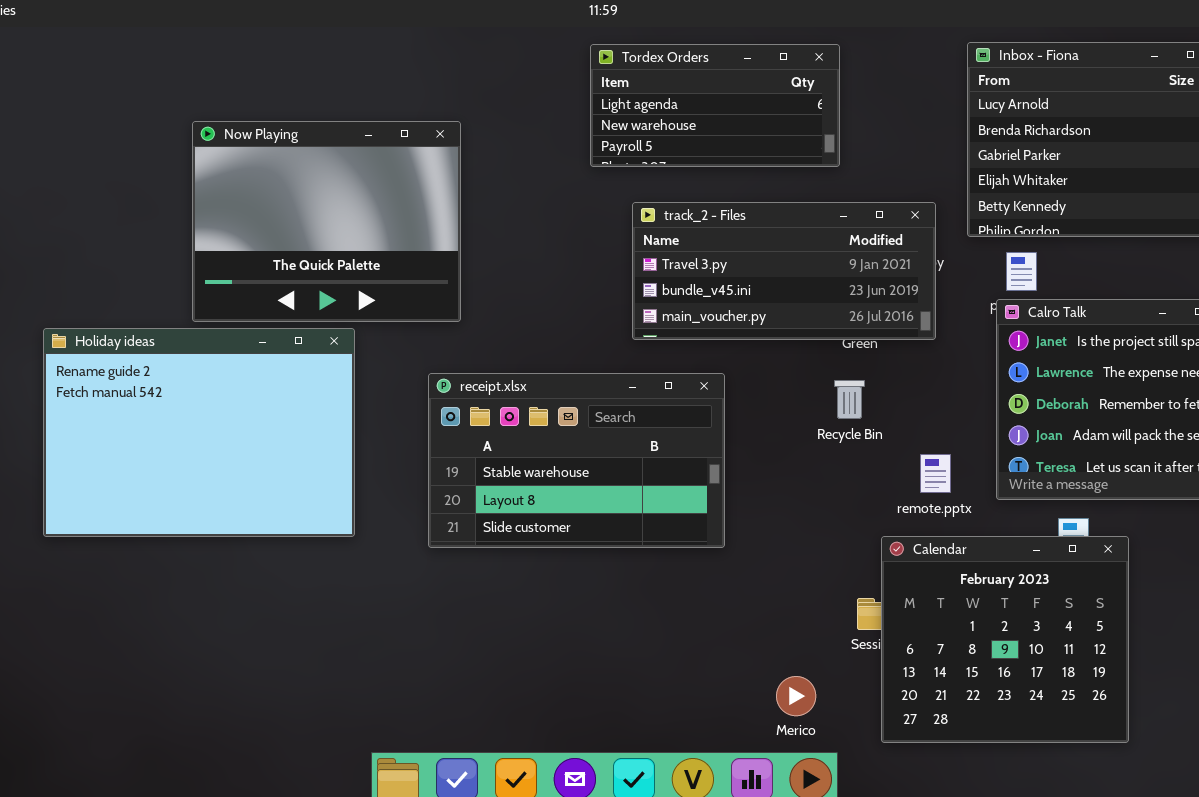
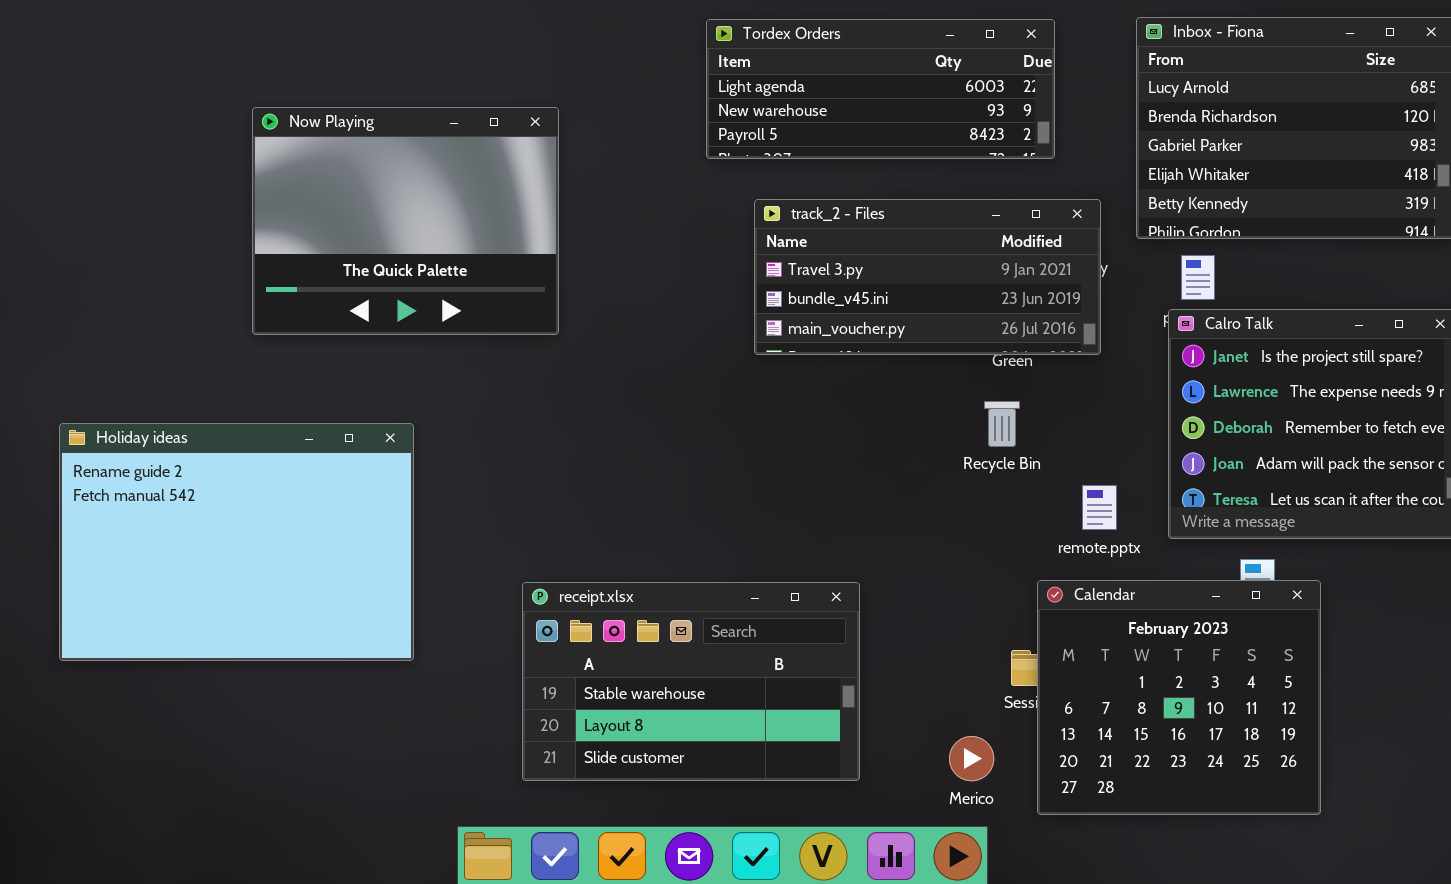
Tordex Orders: [590,44,840,167] -> [706,19,1055,159], resized
Holiday ideas: [43,328,355,537] -> [59,423,414,661], moved
receipt.xlsx: [428,373,725,548] -> [522,582,860,781], moved
Merico: [776,676,816,716] -> [949,736,994,781], moved

